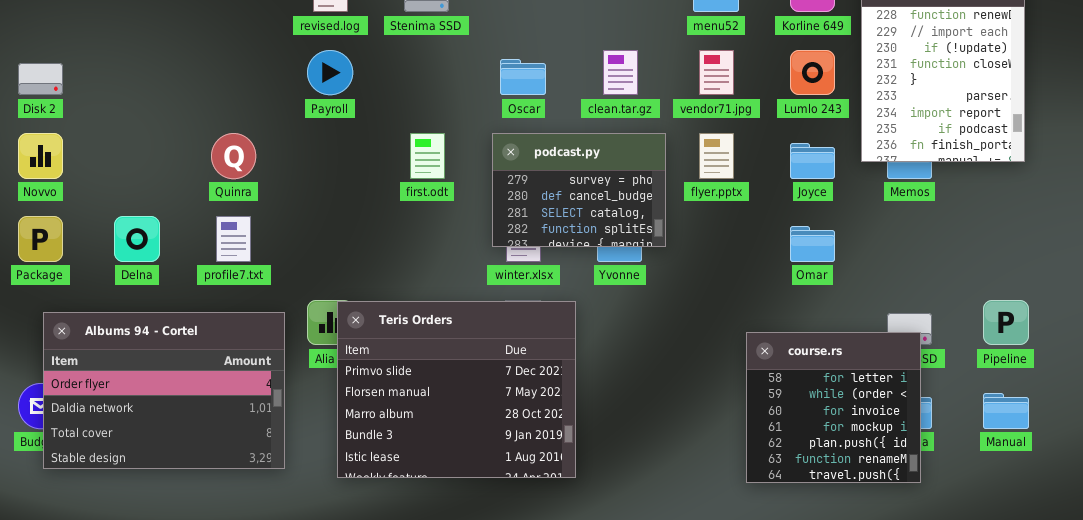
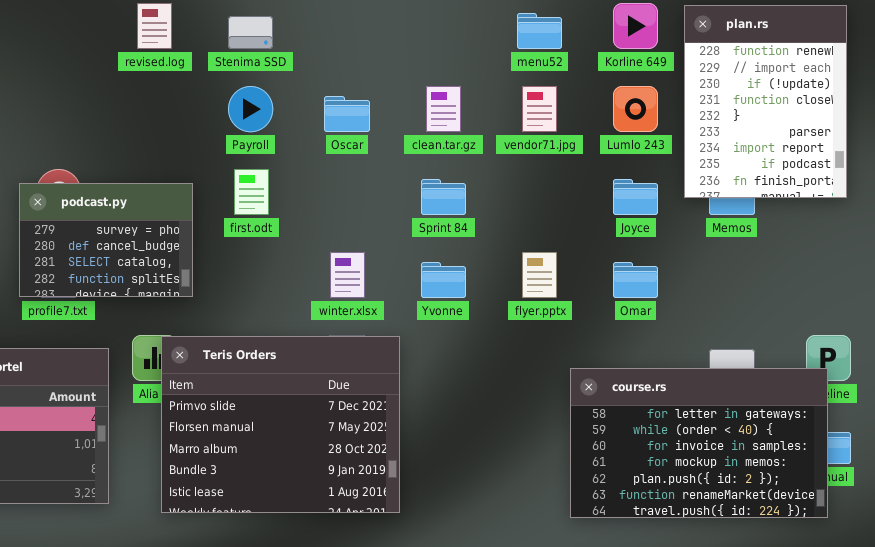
Payroll: [307,50,353,95] -> [228,86,273,132], moved
podcast.py: [492,133,666,247] -> [19,183,193,297], moved
flyer.pptx: [699,133,734,179] -> [522,252,557,298], moved
course.rs: [746,332,921,483] -> [570,368,828,518], resized

